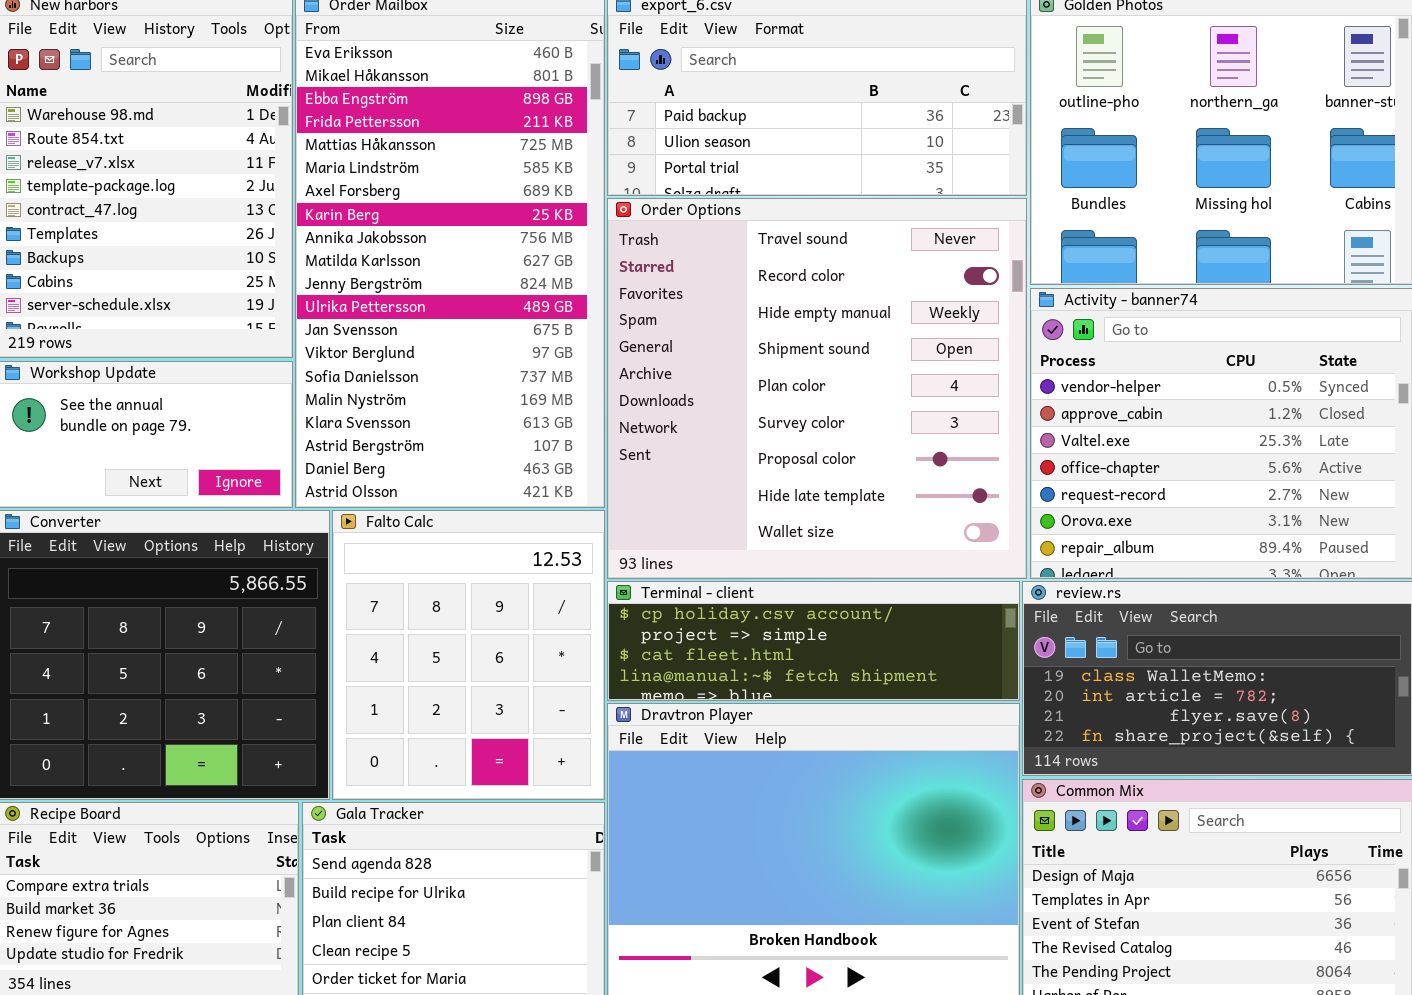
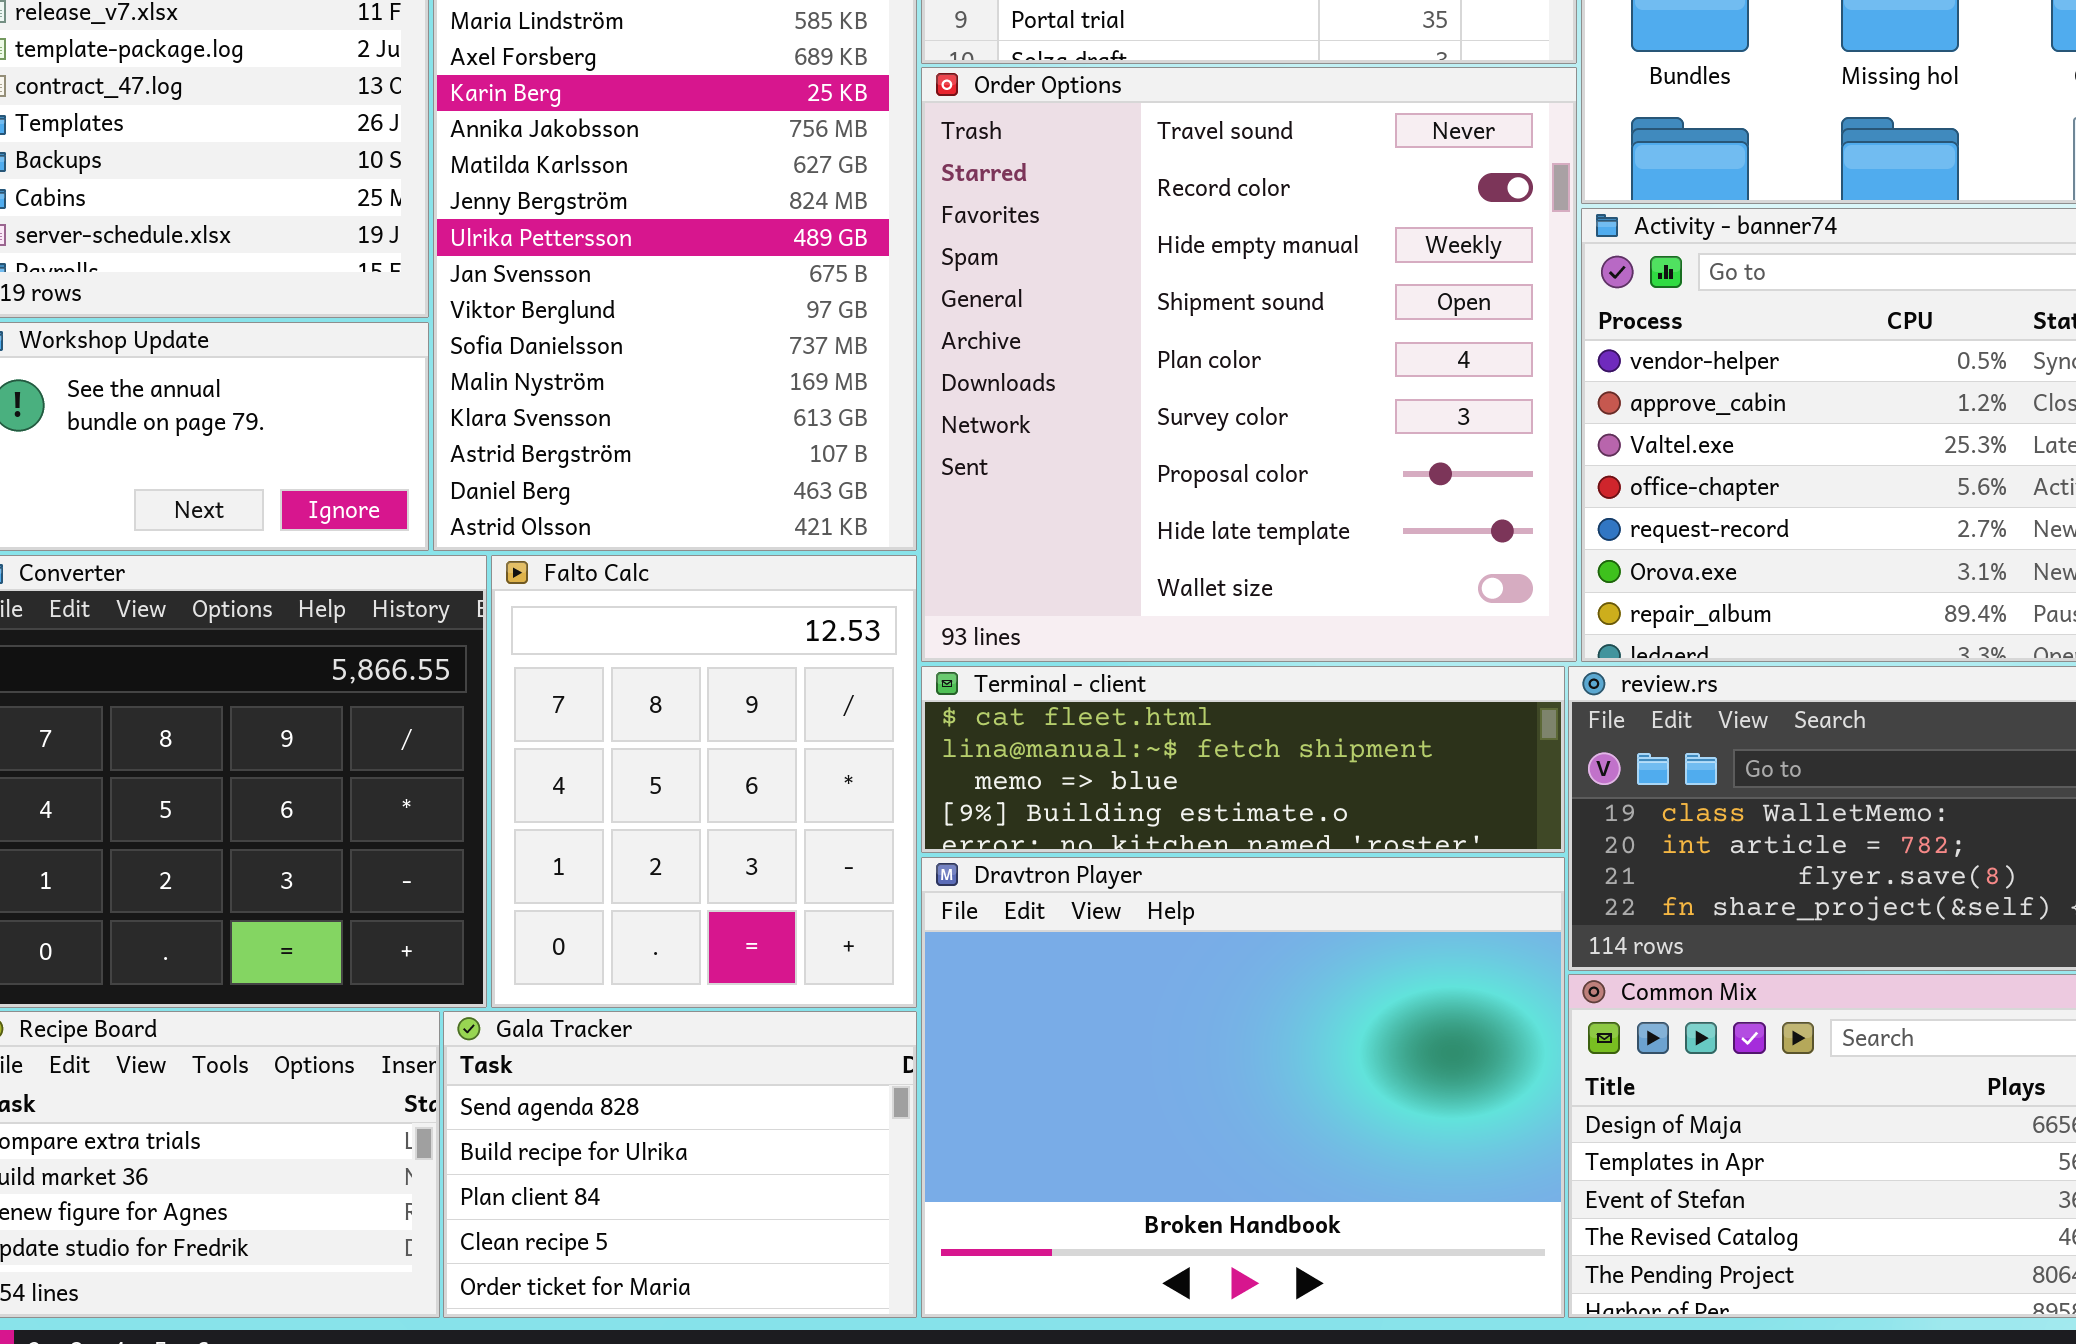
Terminal - client: [607,581,1020,701] -> [921,666,1565,853], scrolled down 2 rows

